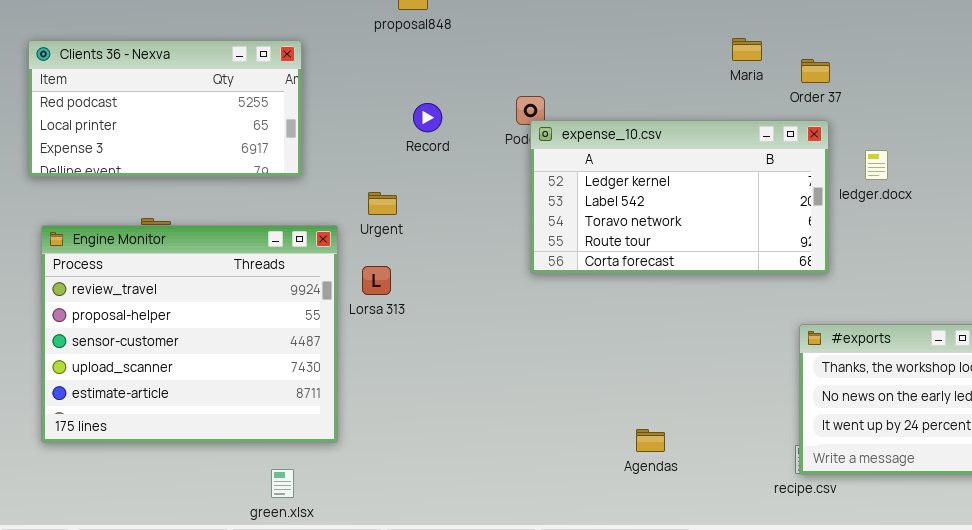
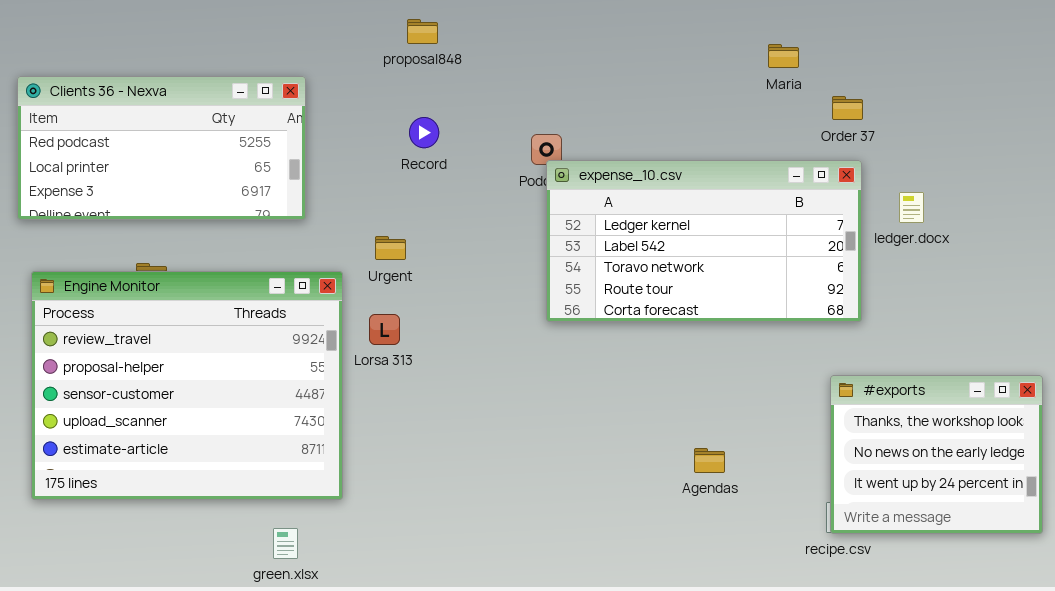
Maria: [732,38,762,61] -> [768,44,799,68], moved
Record: [413,103,442,132] -> [409,117,439,148], moved
Agendas: [636,429,665,452] -> [694,448,725,473], moved

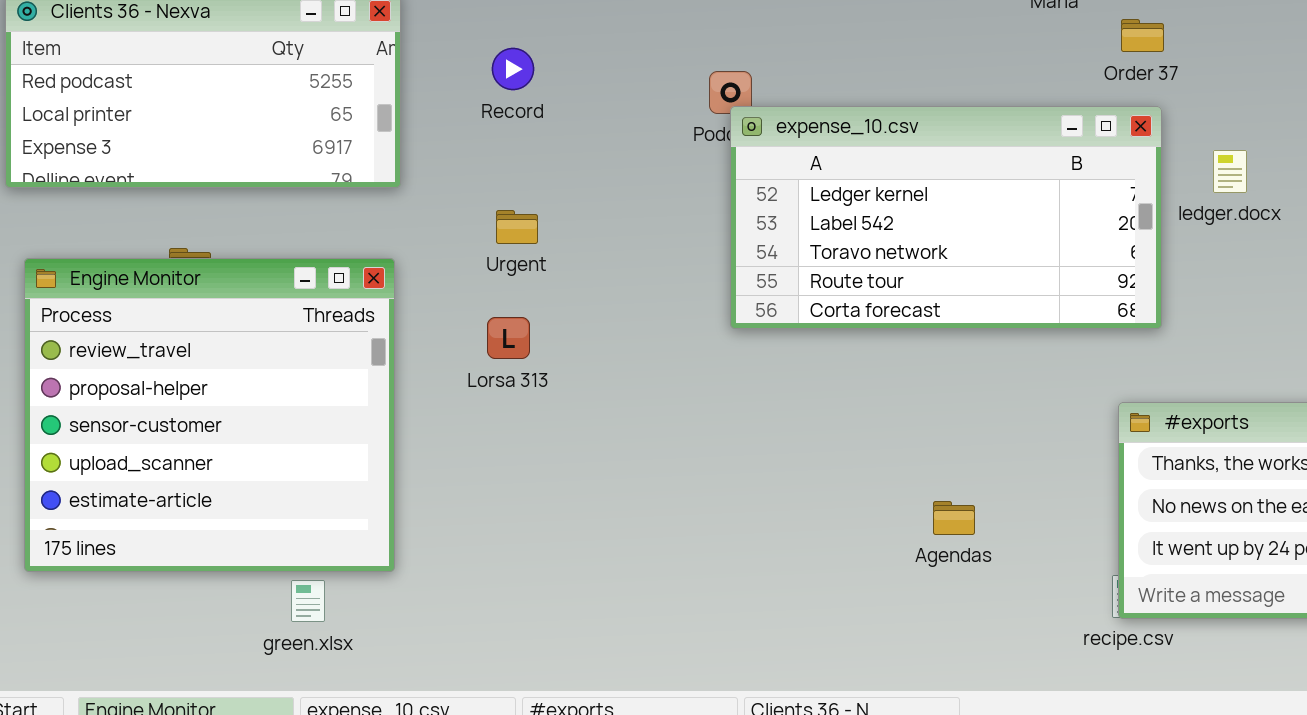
Record: [409,117,439,148] -> [492,48,534,90], moved
Engine Monitor: [31,271,343,500] -> [24,258,395,572], resized
green.xlsx: [273,528,298,559] -> [291,580,325,622], moved

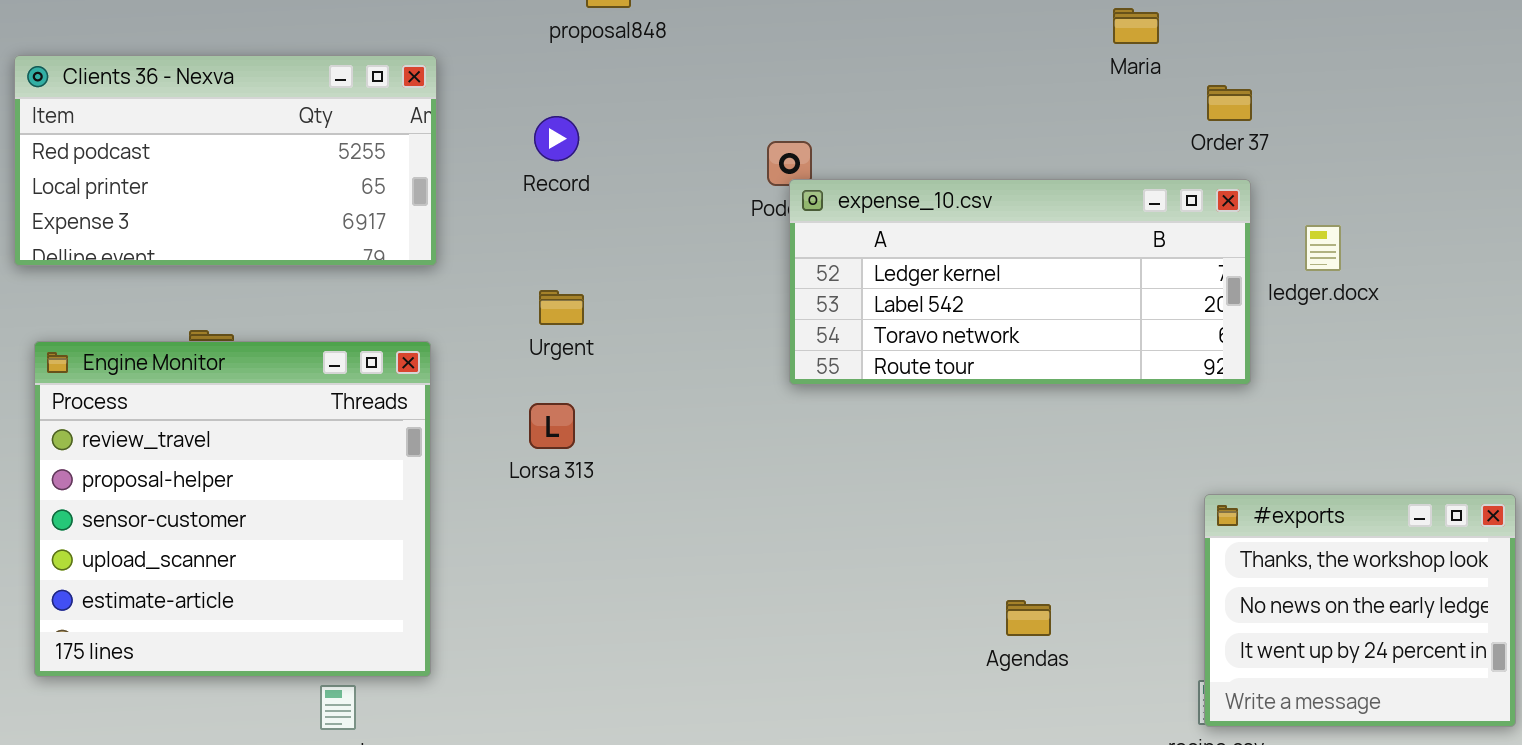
expense_10.csv: [730,106,1162,329] -> [789,179,1251,385], resized

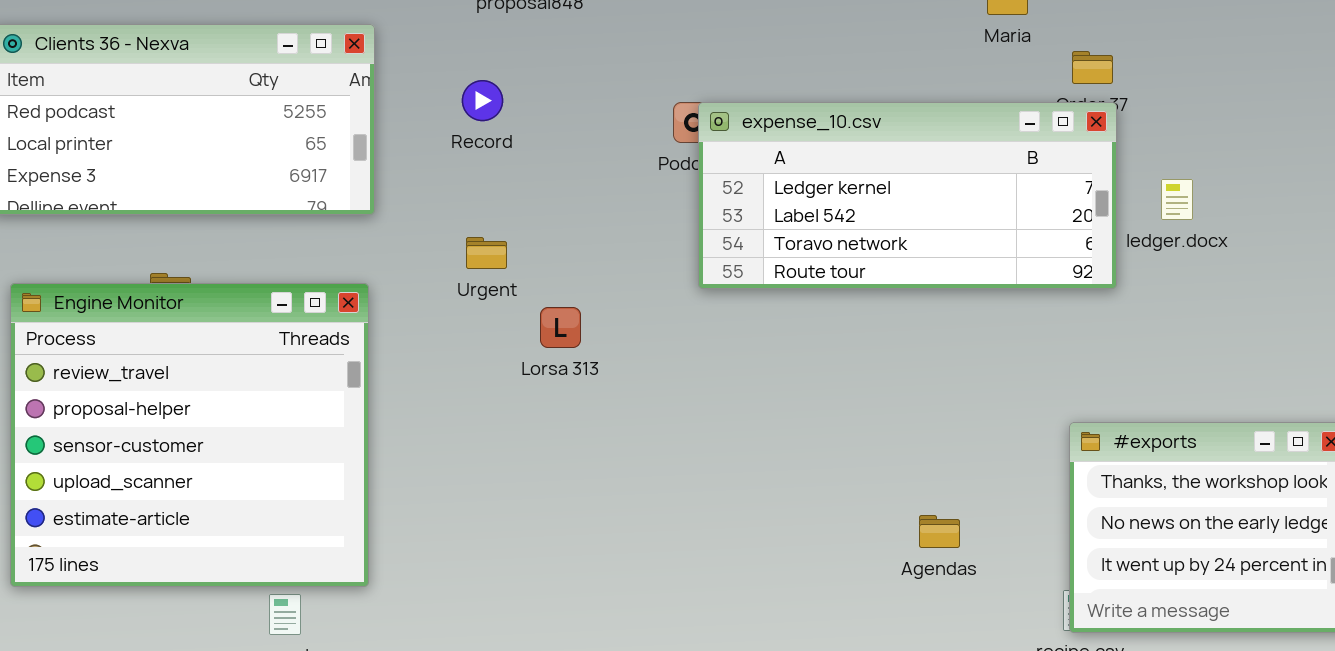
expense_10.csv: [789,179,1251,385] -> [698,102,1117,289], moved
Lorsa 313: [529,403,575,449] -> [540,307,581,348], moved
Agendas: [1006,600,1051,636] -> [919,515,960,548], moved

